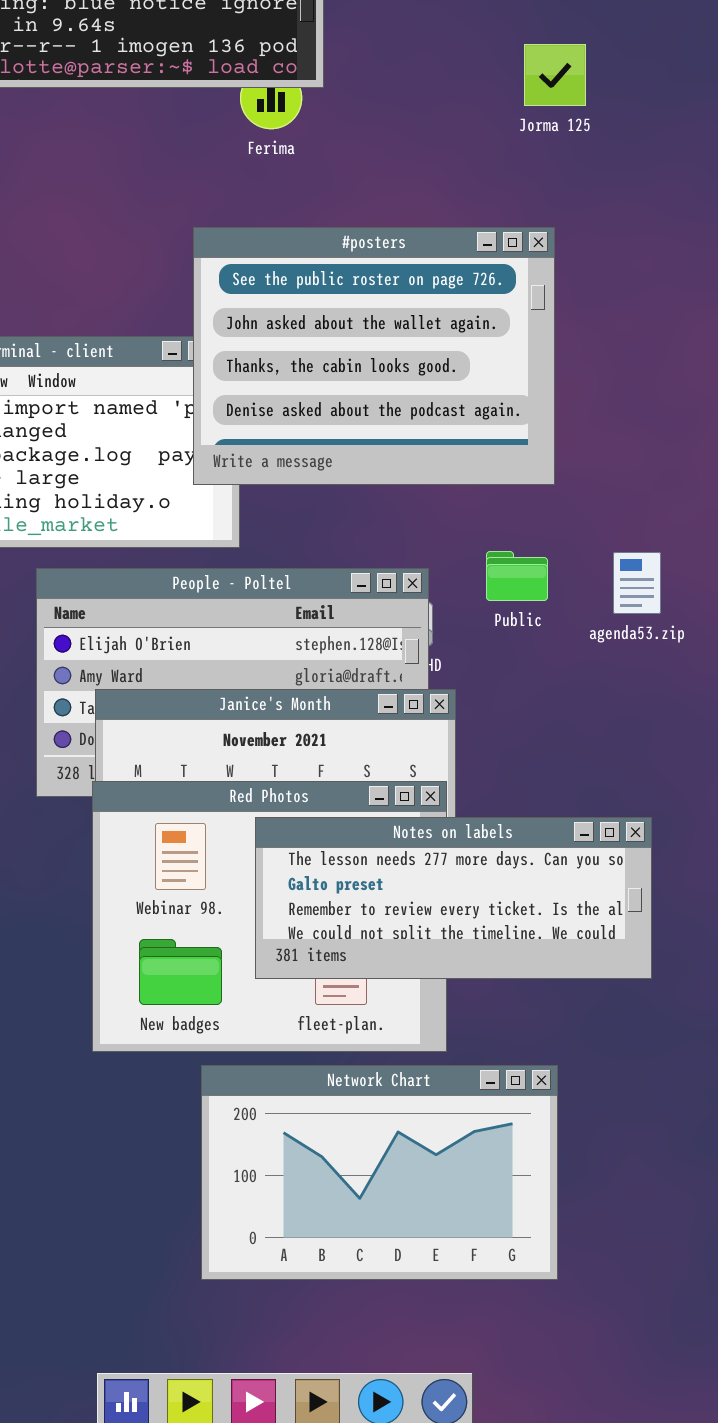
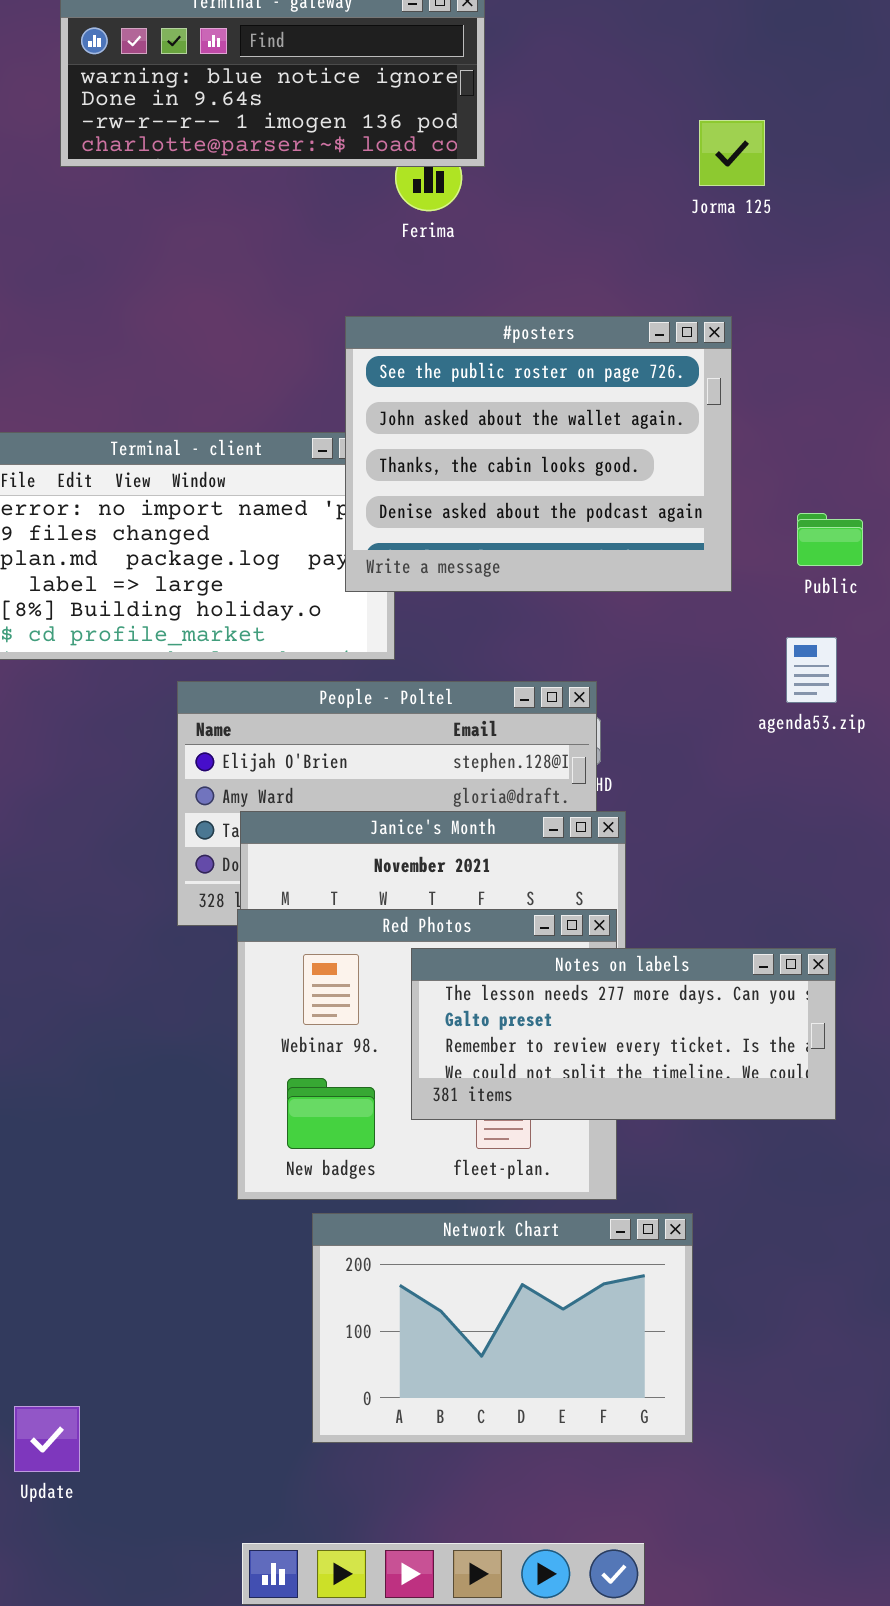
Public: [486,551,548,601] -> [797,513,863,566], moved
agenda53.zip: [613,552,661,614] -> [786,637,837,703], moved
Network Chart: [201,1065,558,1280] -> [312,1213,693,1443], moved

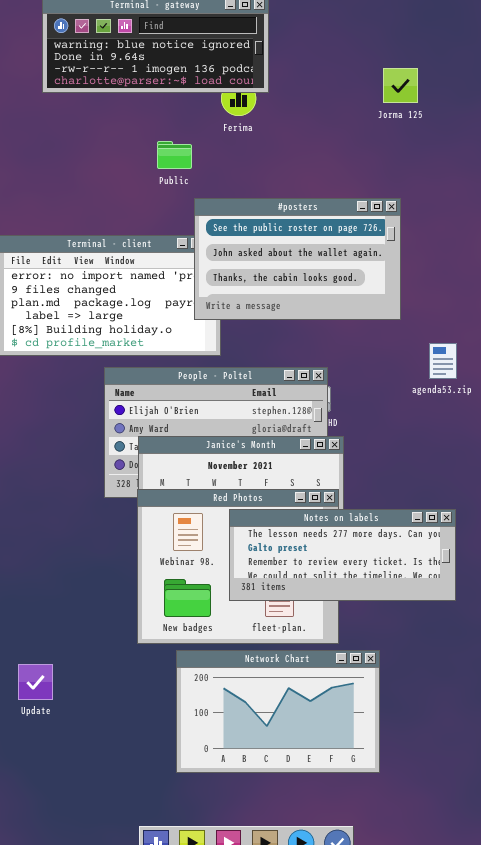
#posters: [345,316,732,592] -> [194,198,401,320], resized
Public: [797,513,863,566] -> [157,141,192,169], moved
Update: [14,1406,80,1472] -> [18,664,53,700], moved

